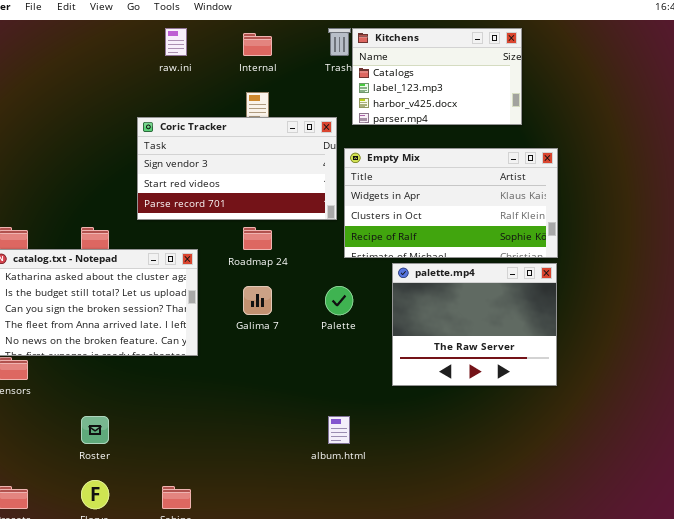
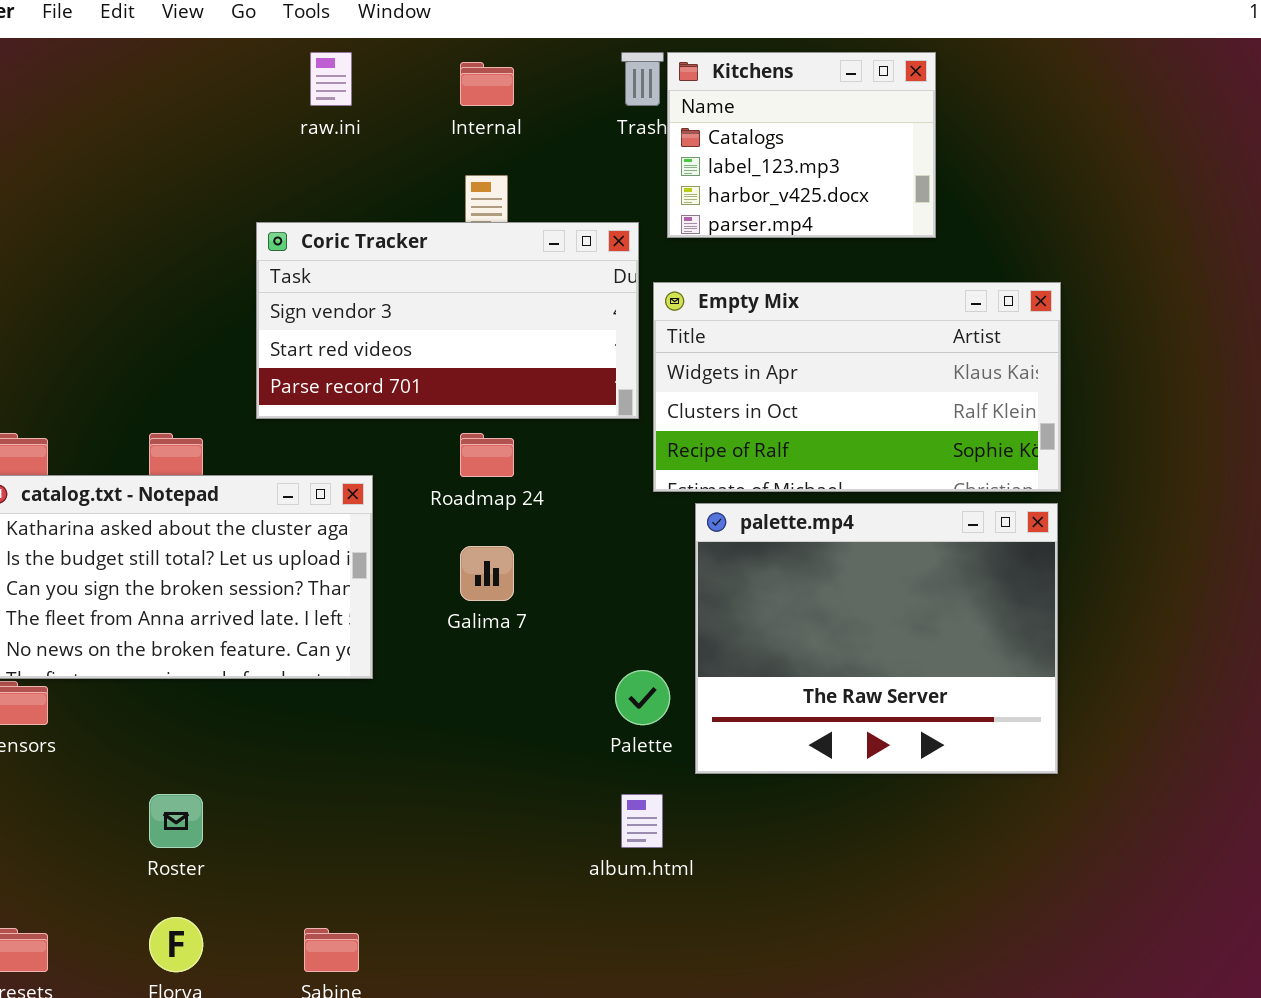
Kitchens: [352,28,522,125] -> [667,52,936,238], resized
palette.mp4: [392,263,557,386] -> [695,503,1058,774], resized
Palette: [325,286,353,315] -> [615,670,670,725], moved

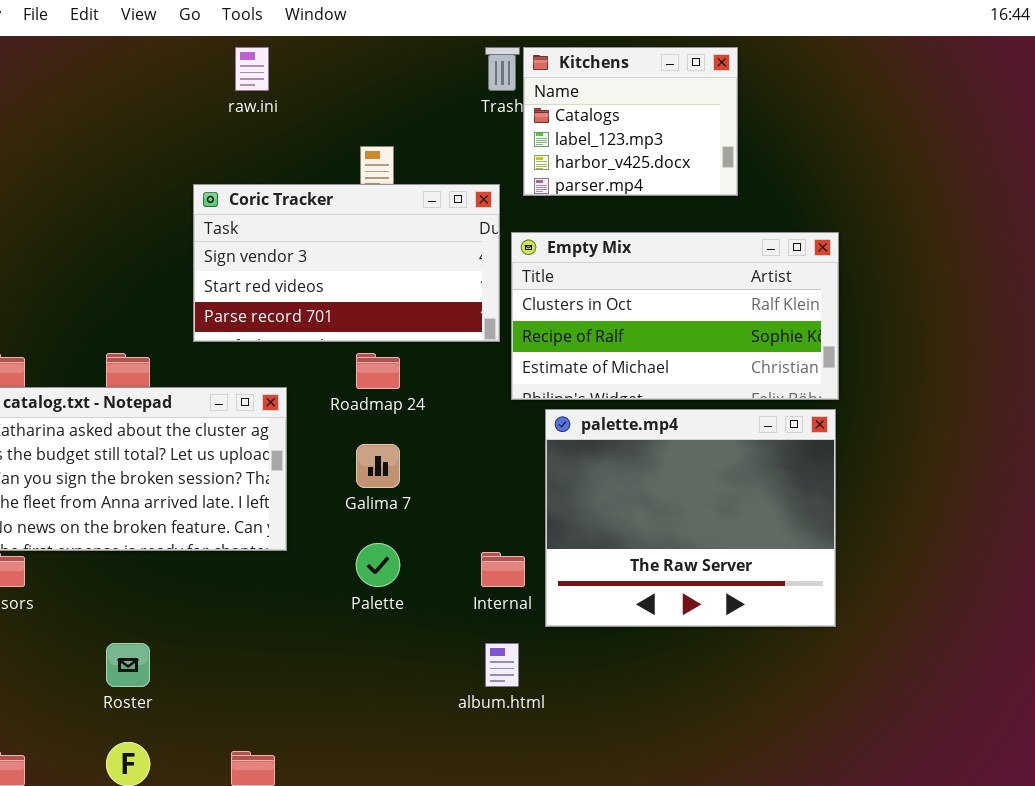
Internal: [460,62,514,106] -> [481,552,525,587], moved
Empty Mix: [653,282,1061,492] -> [511,232,839,400], scrolled down 1 row
Palette: [615,670,670,725] -> [356,543,400,587], moved

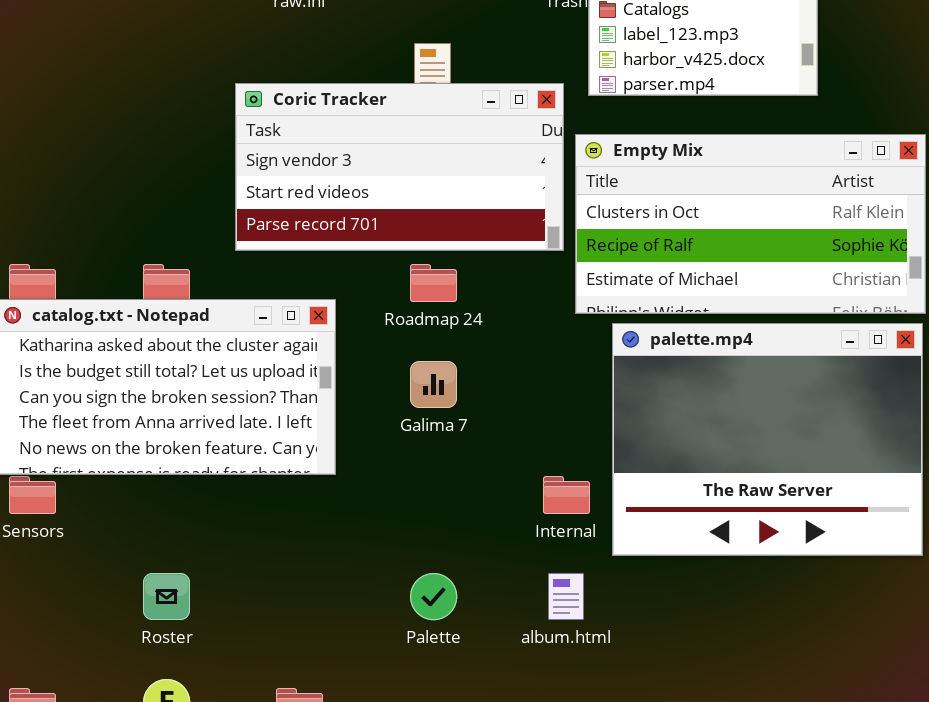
Palette: [356,543,400,587] -> [410,573,457,620], moved

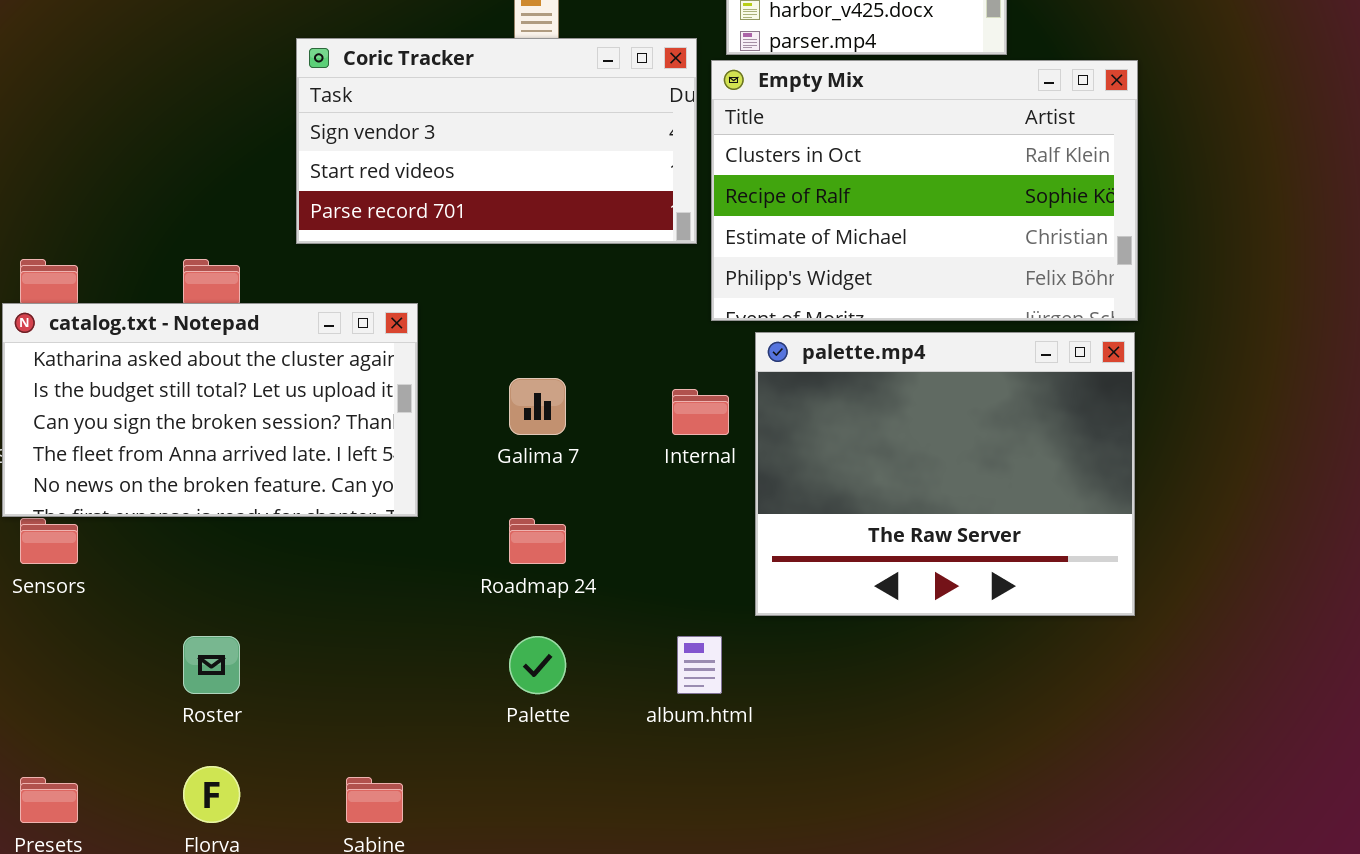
Empty Mix: [575,134,926,314] -> [711,60,1138,321], resized
Roadmap 24: [410,264,457,302] -> [509,518,566,564], moved
Internal: [543,476,590,514] -> [672,389,729,435], moved

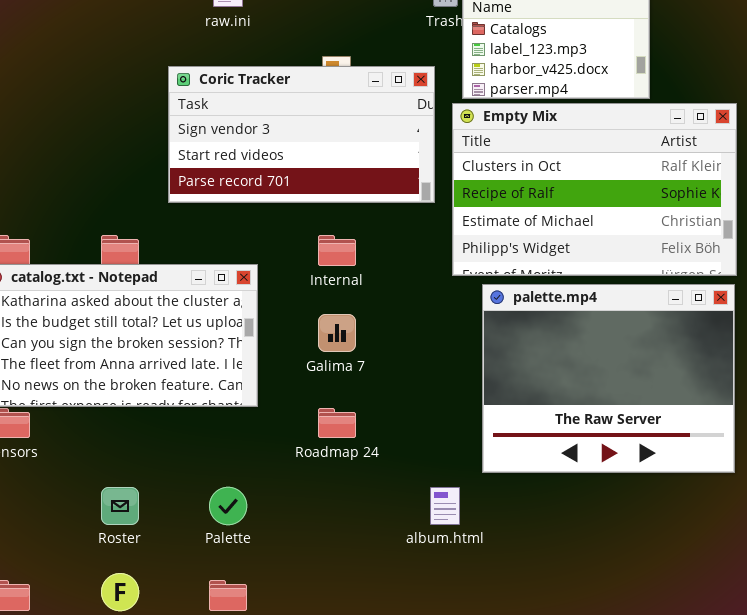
Coric Tracker: [296,38,697,244] -> [168,66,435,203], moved
Internal: [672,389,729,435] -> [318,235,356,266], moved
Palette: [509,636,566,694] -> [209,487,247,525], moved

